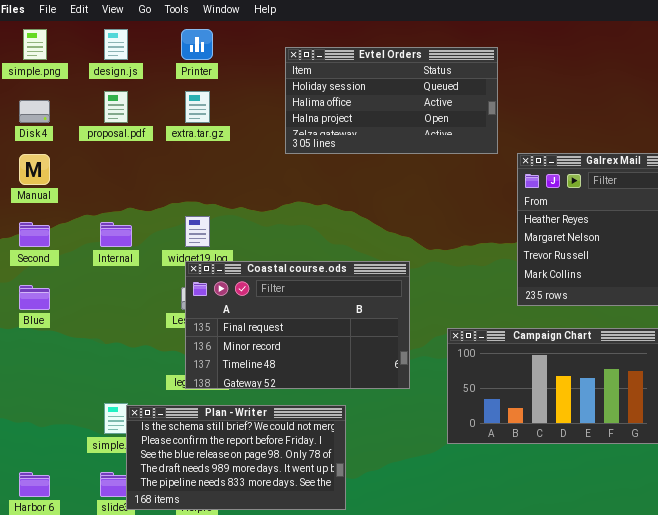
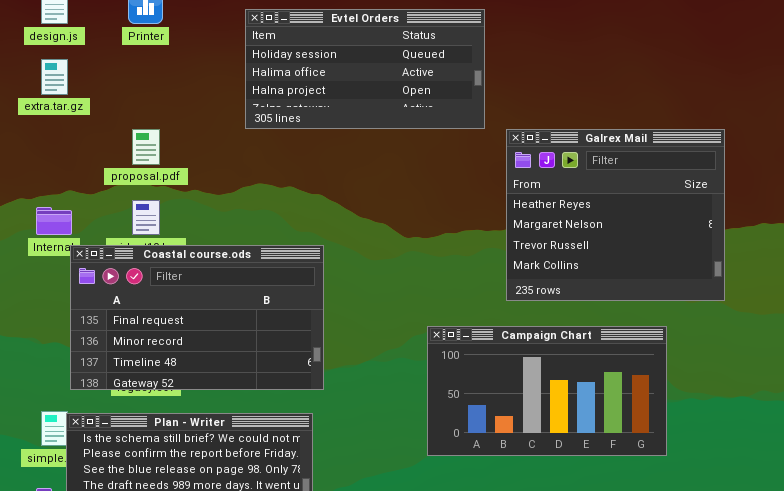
proposal.pdf: [104,91,128,123] -> [132,129,160,165], moved
extra.tar.gz: [185,91,210,123] -> [41,59,68,95], moved
Coastal course.ods: [185,261,410,389] -> [70,245,324,390], moved

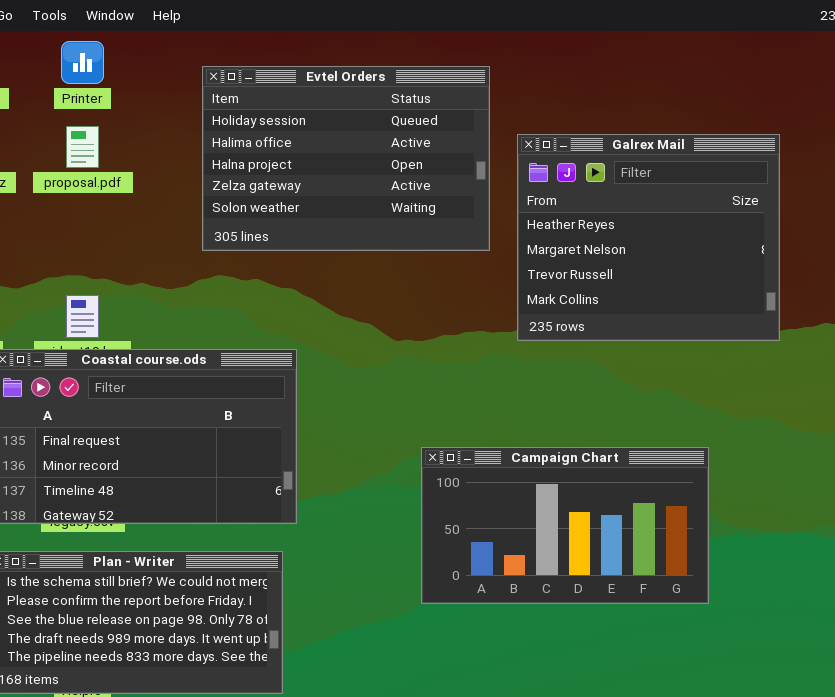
Evtel Orders: [245,9,485,129] -> [202,66,490,251], resized
Galrex Mail: [506,129,725,301] -> [517,134,780,341], moved
proposal.pdf: [132,129,160,165] -> [66,126,99,168], moved

